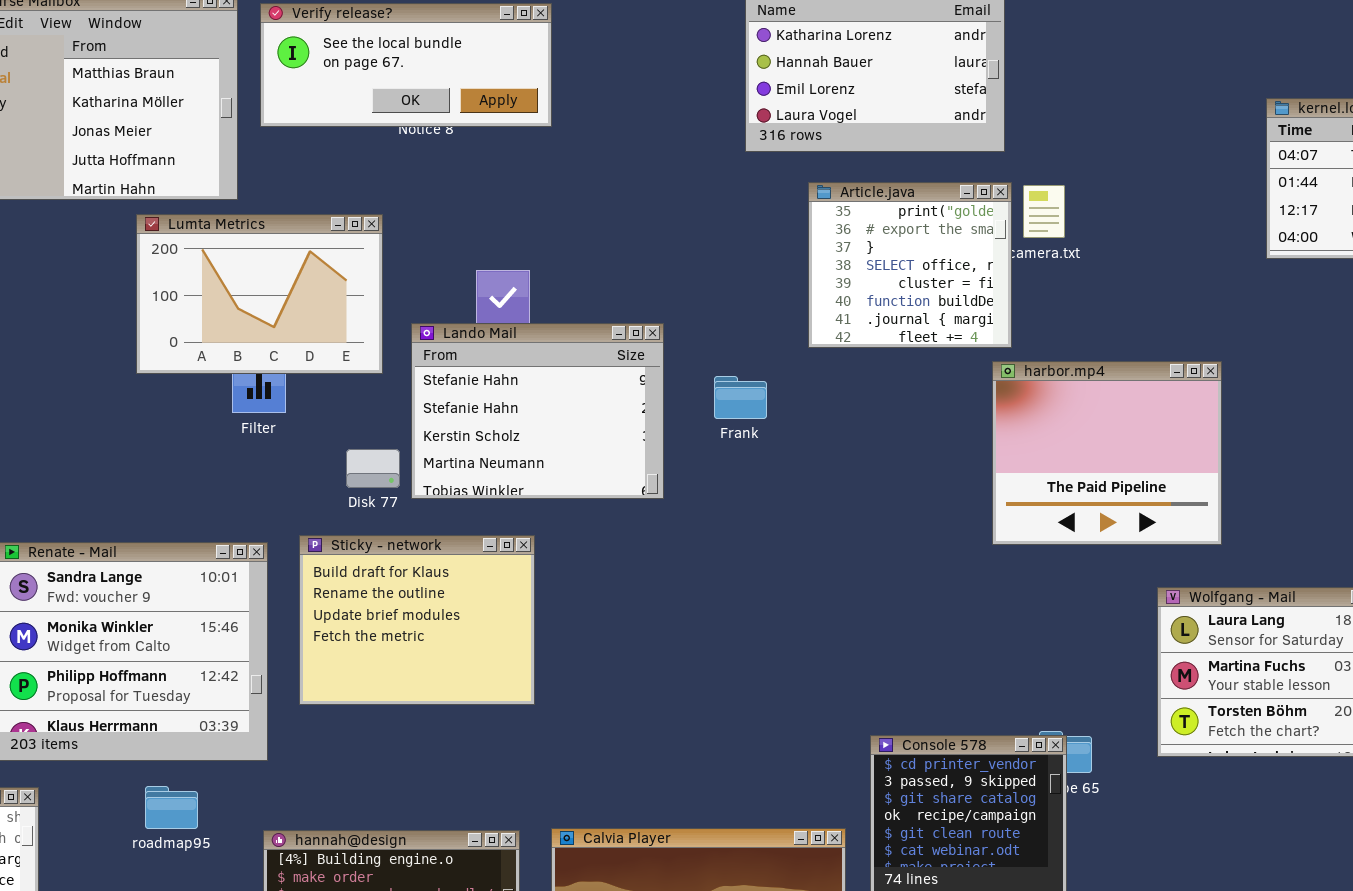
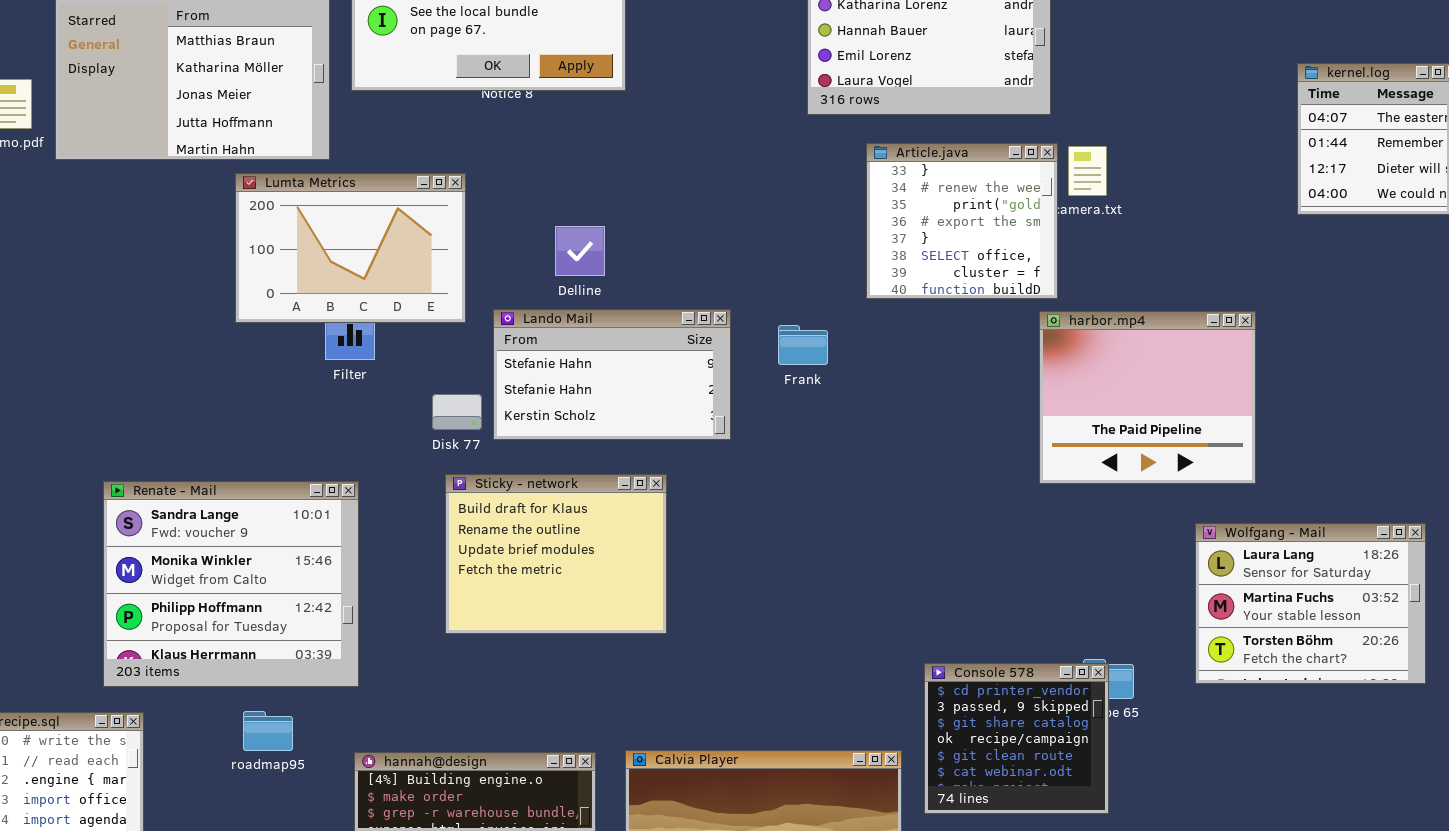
Article.java: [808,182,1012,348] -> [866,143,1058,299], scrolled up 2 rows
Lando Mail: [411,323,664,499] -> [493,309,731,440], resized
Sticky - network: [299,535,535,705] -> [445,474,667,634], moved

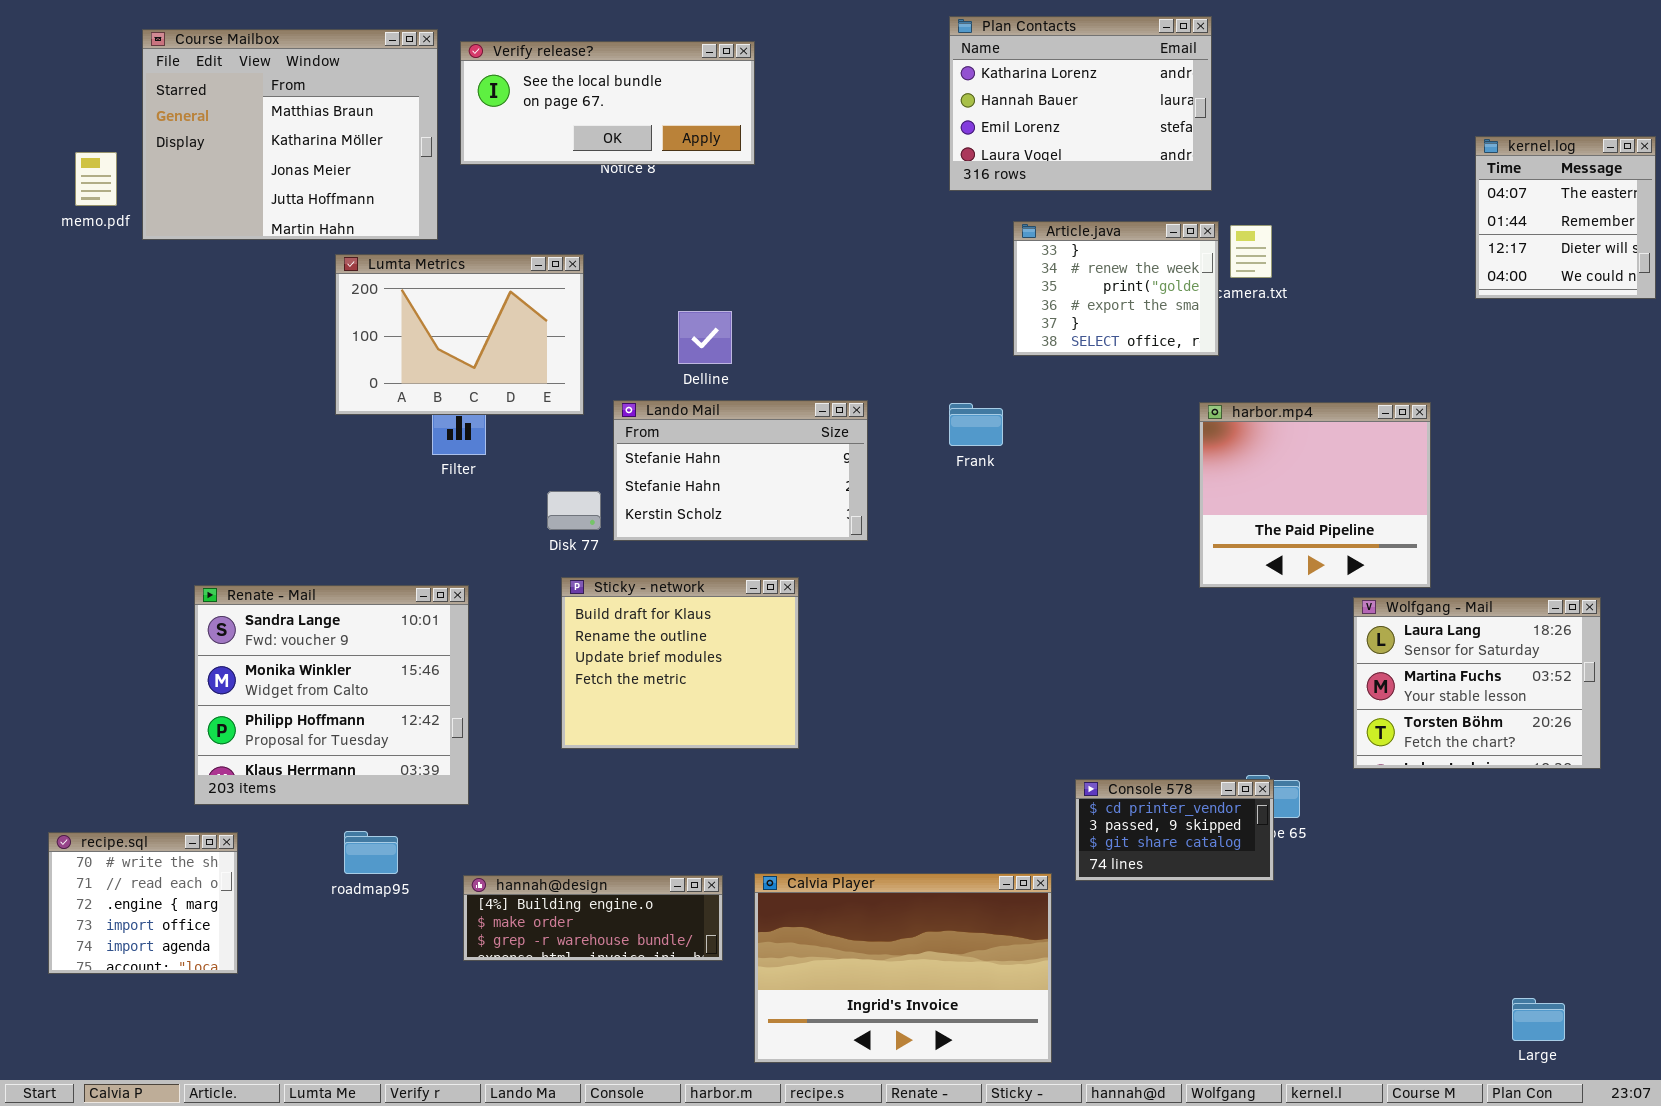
Article.java: [866,143,1058,299] -> [1013,221,1219,356], resized
Frank: [778,325,828,365] -> [949,403,1003,446], moved
Wolfgang - Mail: [1195,523,1426,684] -> [1353,597,1601,769], moved
Console 578: [924,663,1109,814] -> [1075,779,1274,881], resized

